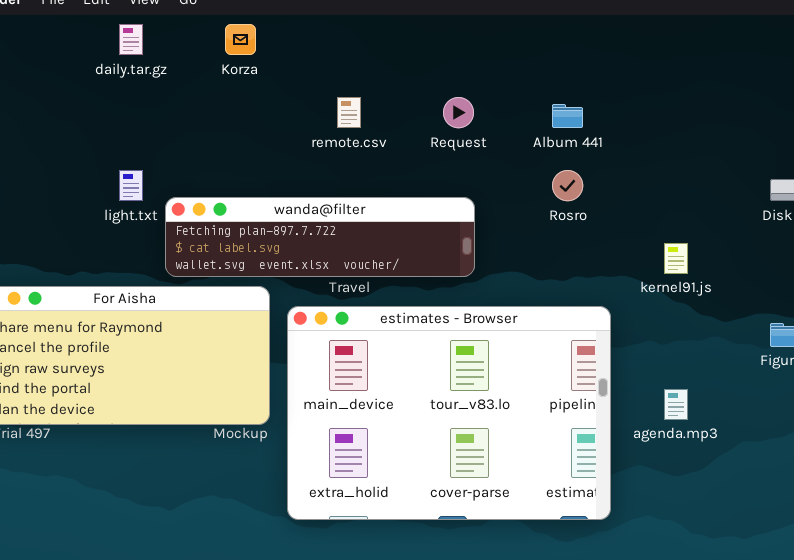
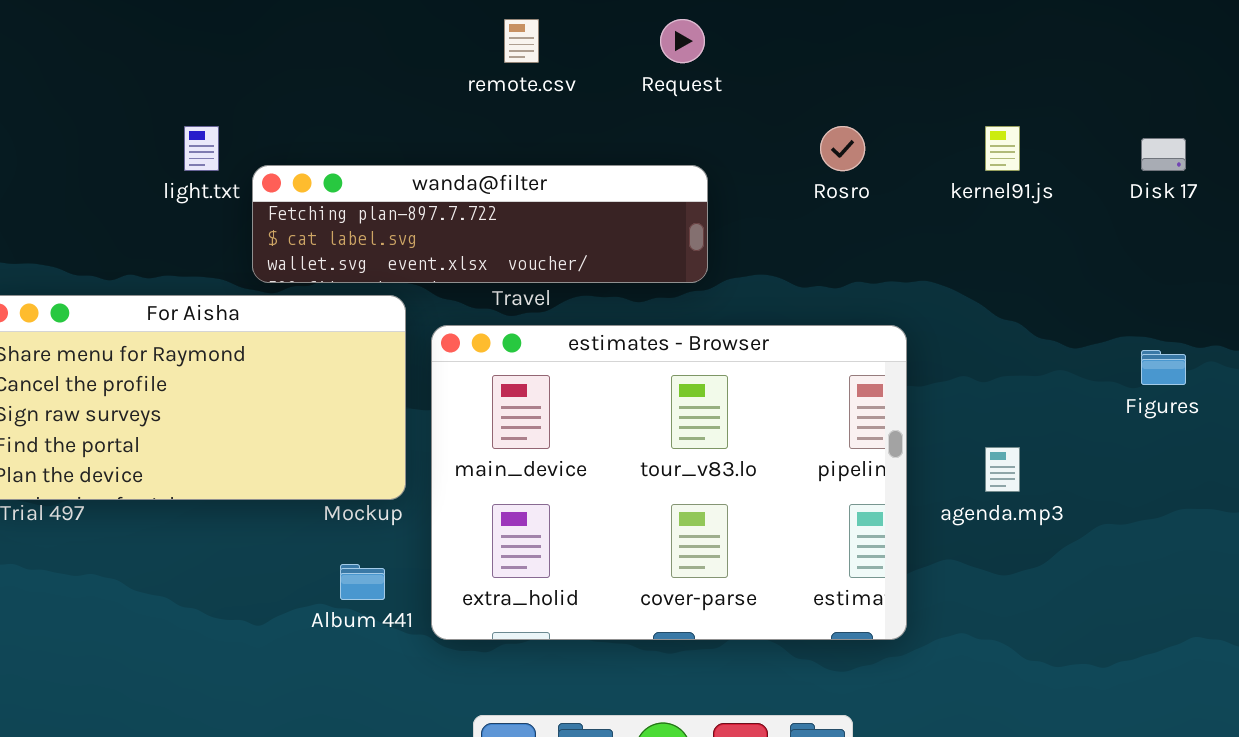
Album 441: [552,104,583,128] -> [340,564,385,600], moved
kernel91.js: [664,243,688,274] -> [985,126,1020,171], moved

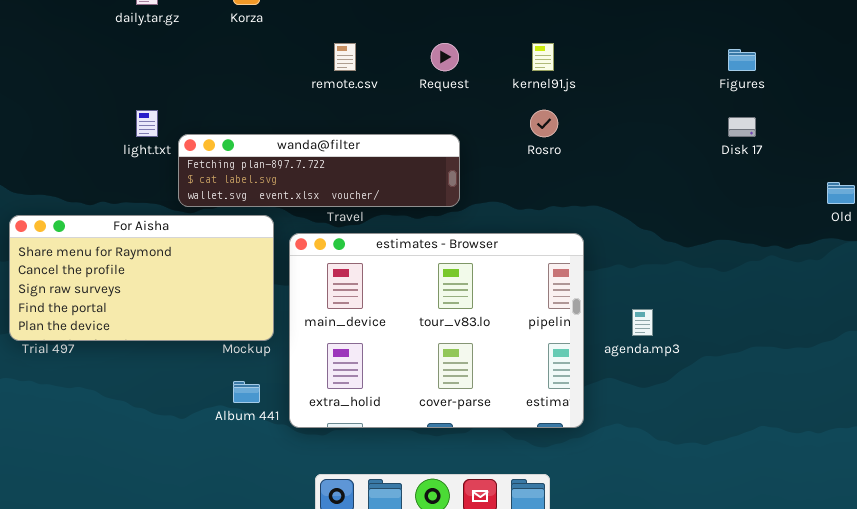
kernel91.js: [985,126,1020,171] -> [532,43,554,71], moved
Figures: [1141,350,1186,385] -> [728,49,756,71], moved

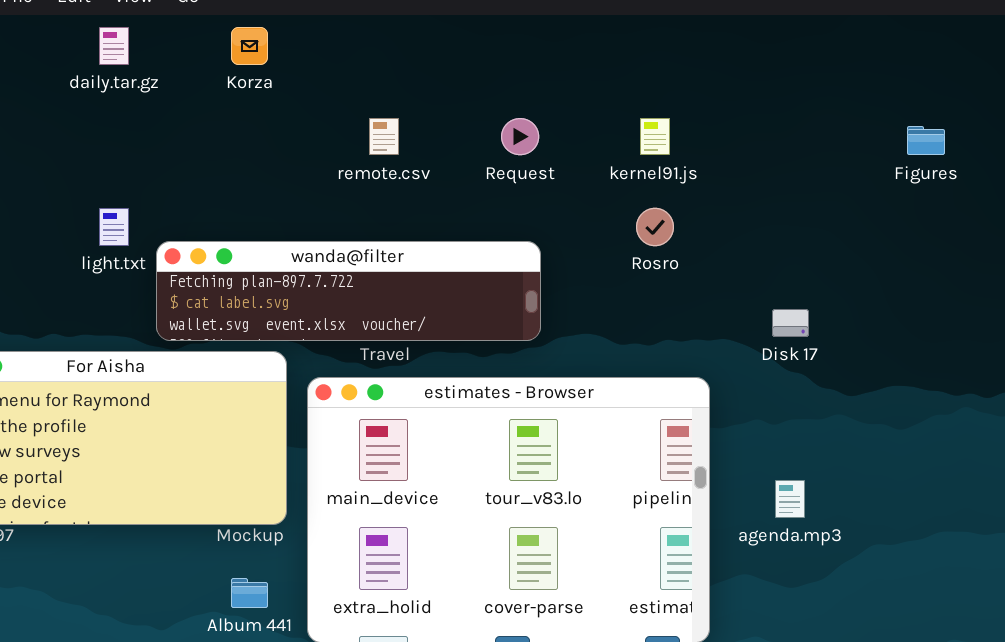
Disk 17: [728,117,756,137] -> [772,309,809,337], moved

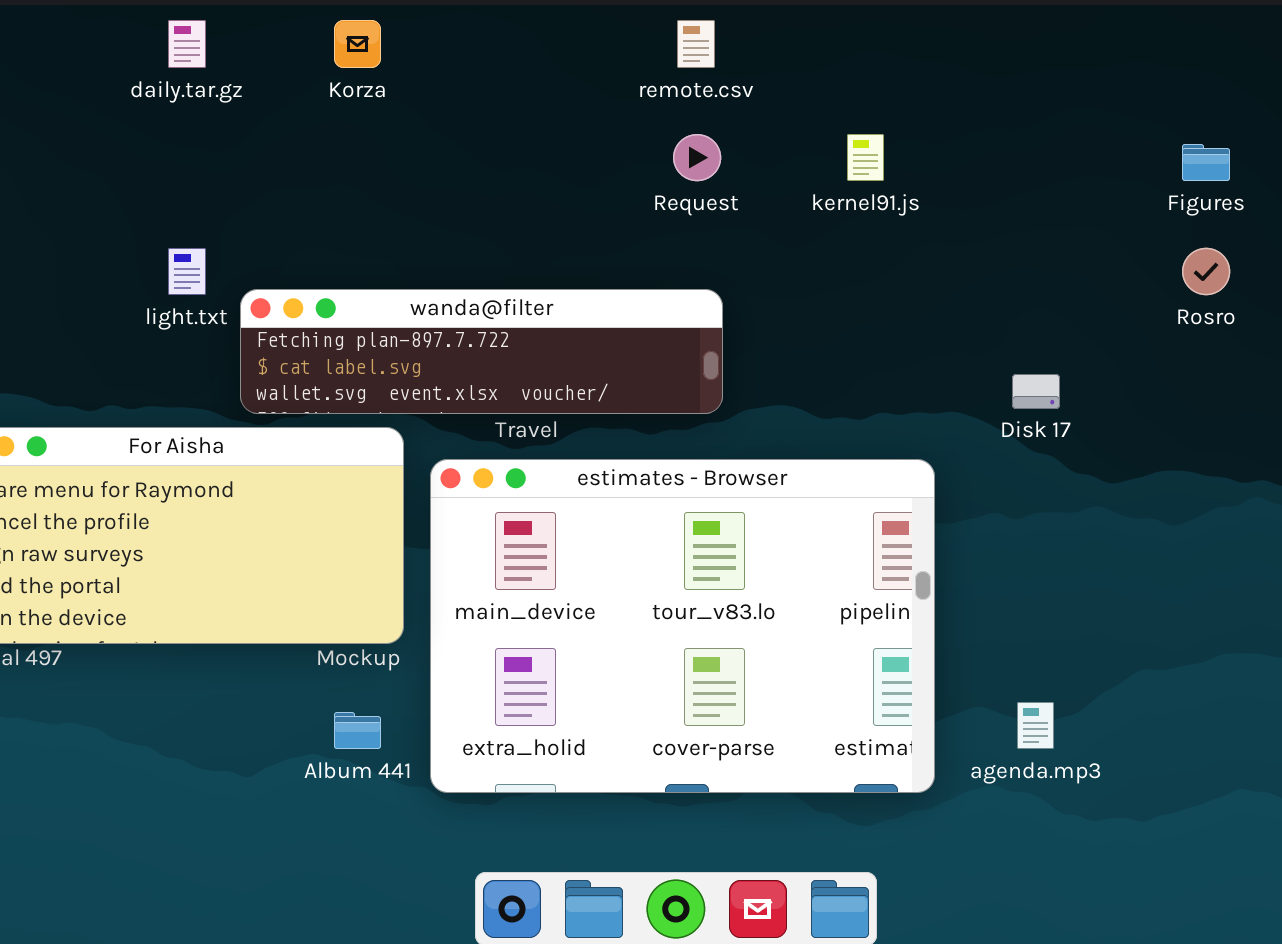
remote.csv: [369,118,399,155] -> [677,20,715,68], moved
Rosro: [636,208,674,246] -> [1182,248,1230,295], moved
agenda.mp3: [775,480,805,518] -> [1017,702,1054,749], moved

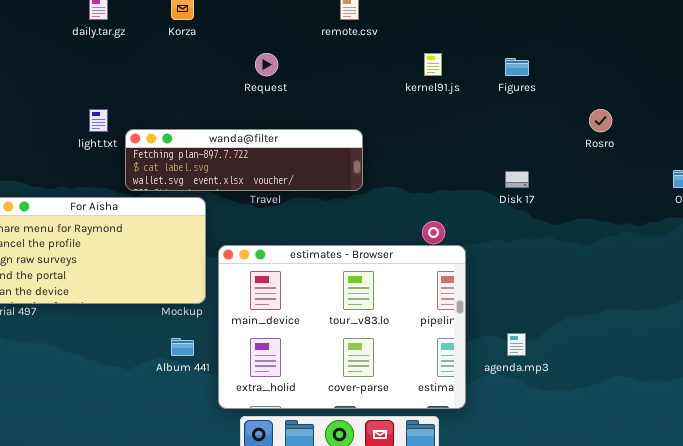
Request: [673,134,721,181] -> [255,53,278,76], moved
Figures: [1182,144,1230,181] -> [505,58,529,76], moved
estimates - Browser: [430,459,935,793] -> [218,245,466,409], moved

